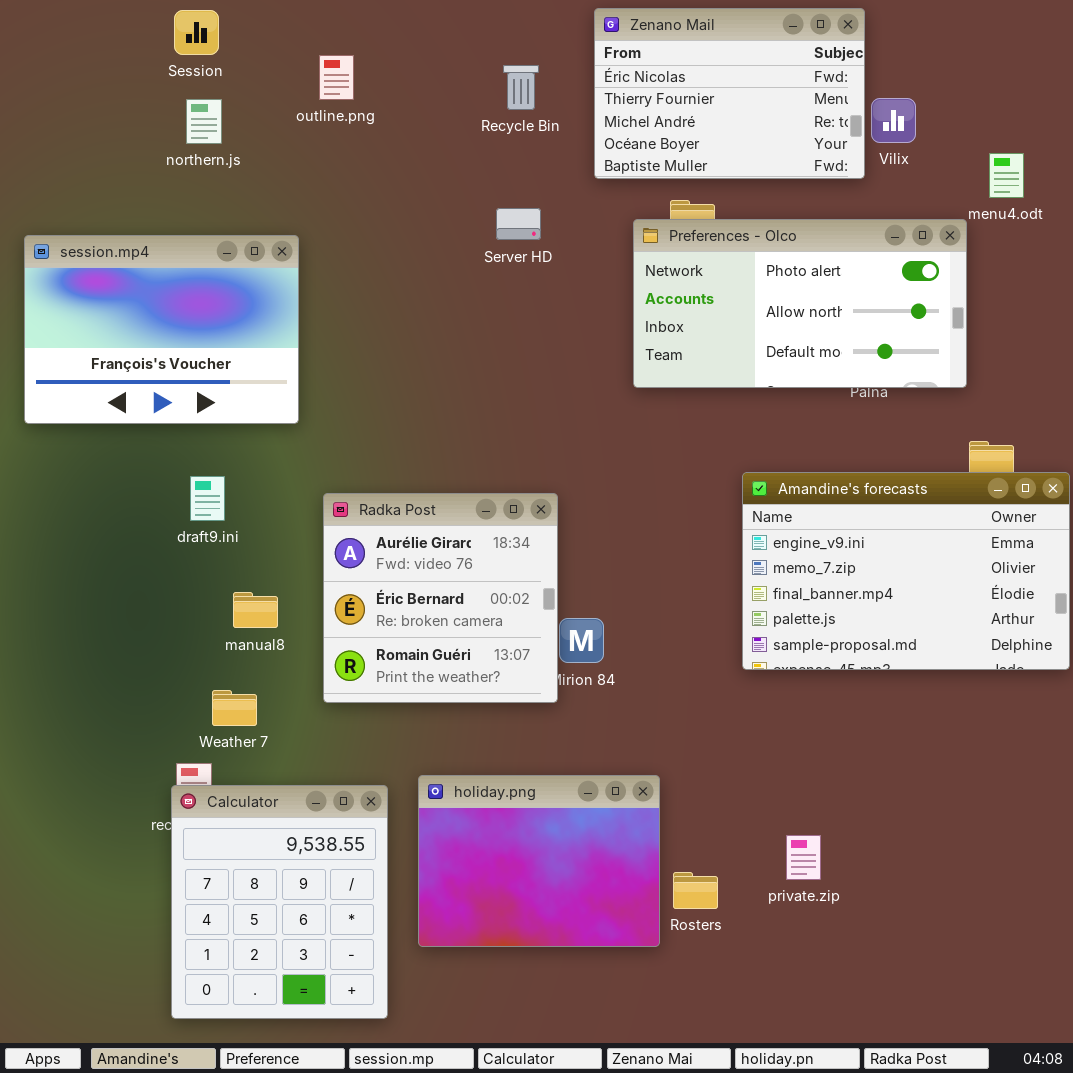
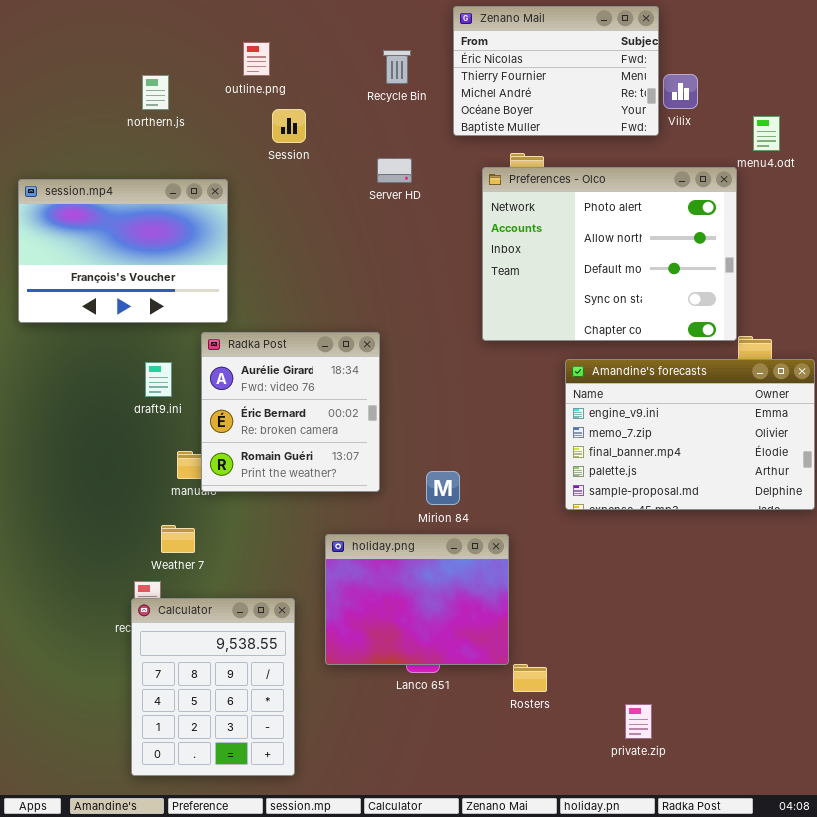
Session: [174,10,219,55] -> [272,109,306,143], moved
Preferences - Olco: [633,219,967,388] -> [482,167,737,341], resized
Radka Post: [323,493,558,703] -> [201,332,380,492], moved
holiday.png: [418,775,660,947] -> [325,534,509,665], moved
private.zip: [786,835,821,880] -> [625,704,652,739], moved

